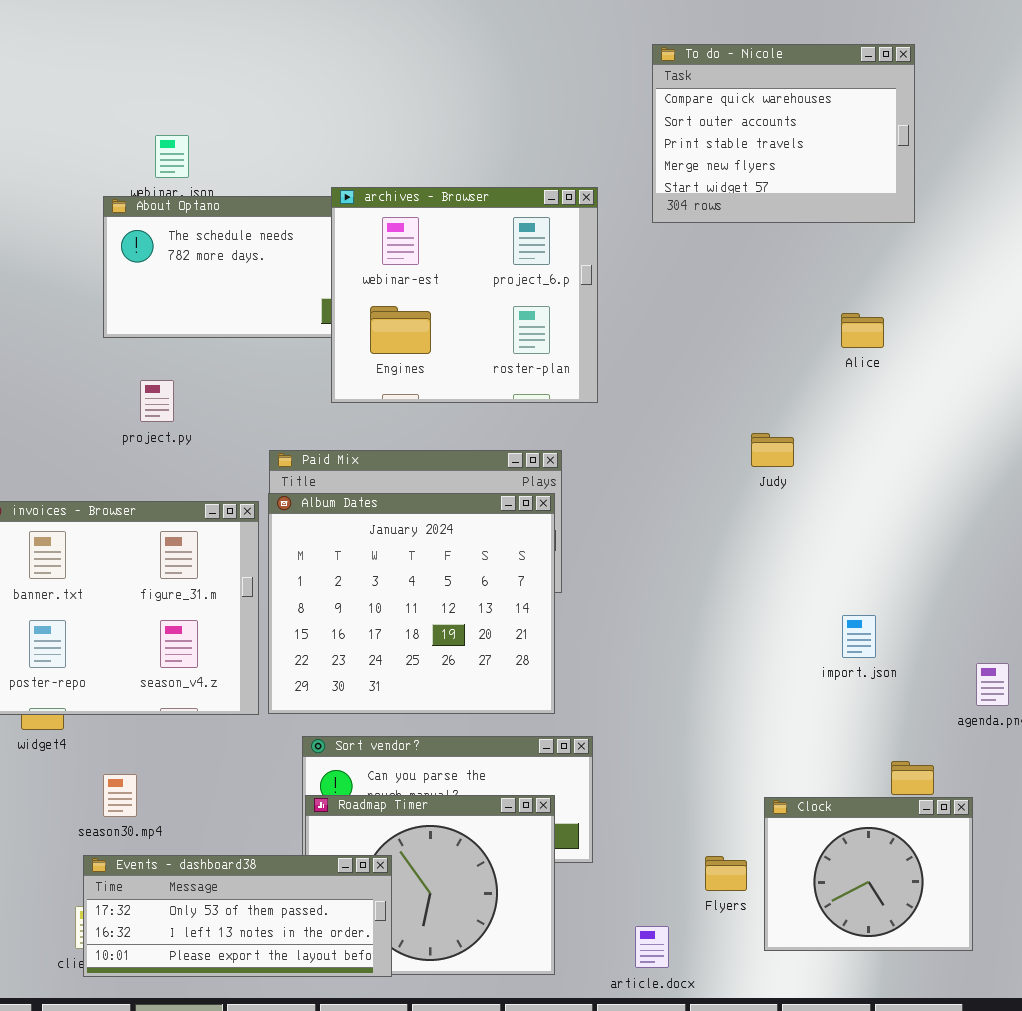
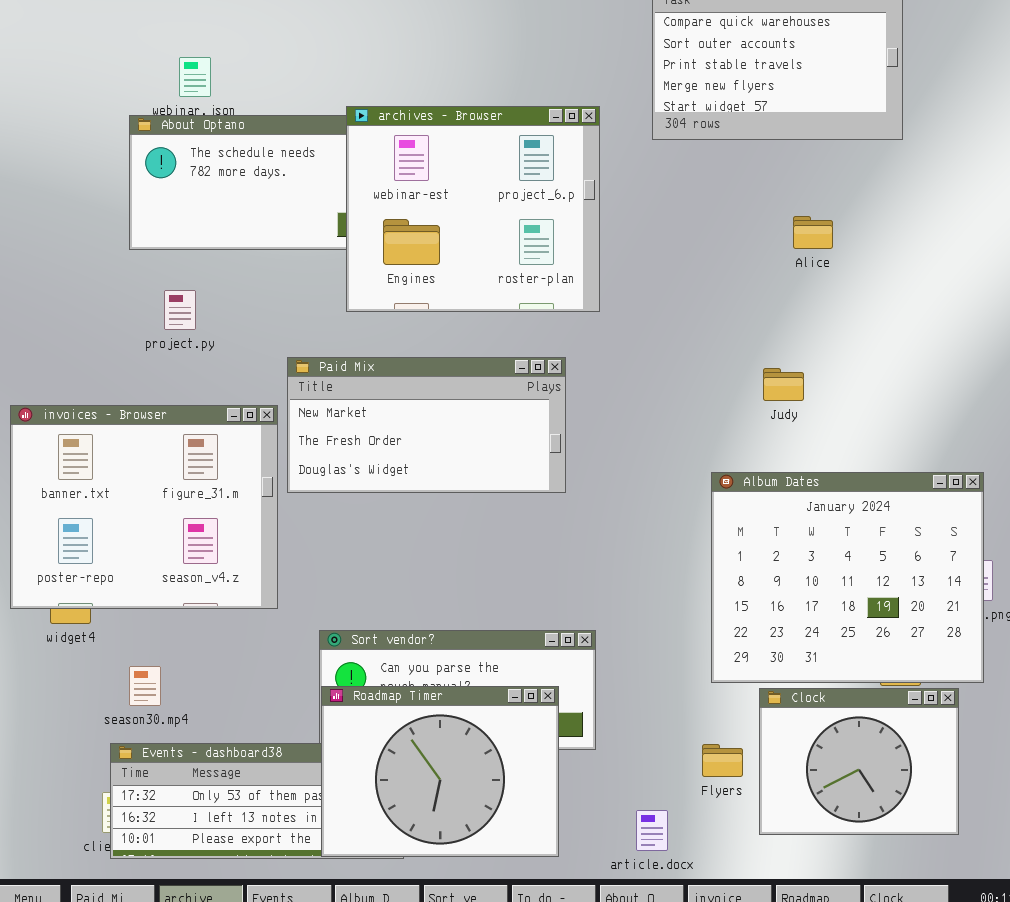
Alice: [841,313,884,348] -> [793,216,833,249], moved
Judy: [751,433,794,467] -> [763,368,804,401], moved
Album Dates: [268,493,555,714] -> [711,472,984,683], moved
Roadmap Timer: [305,795,555,975] -> [321,686,559,857], raised

